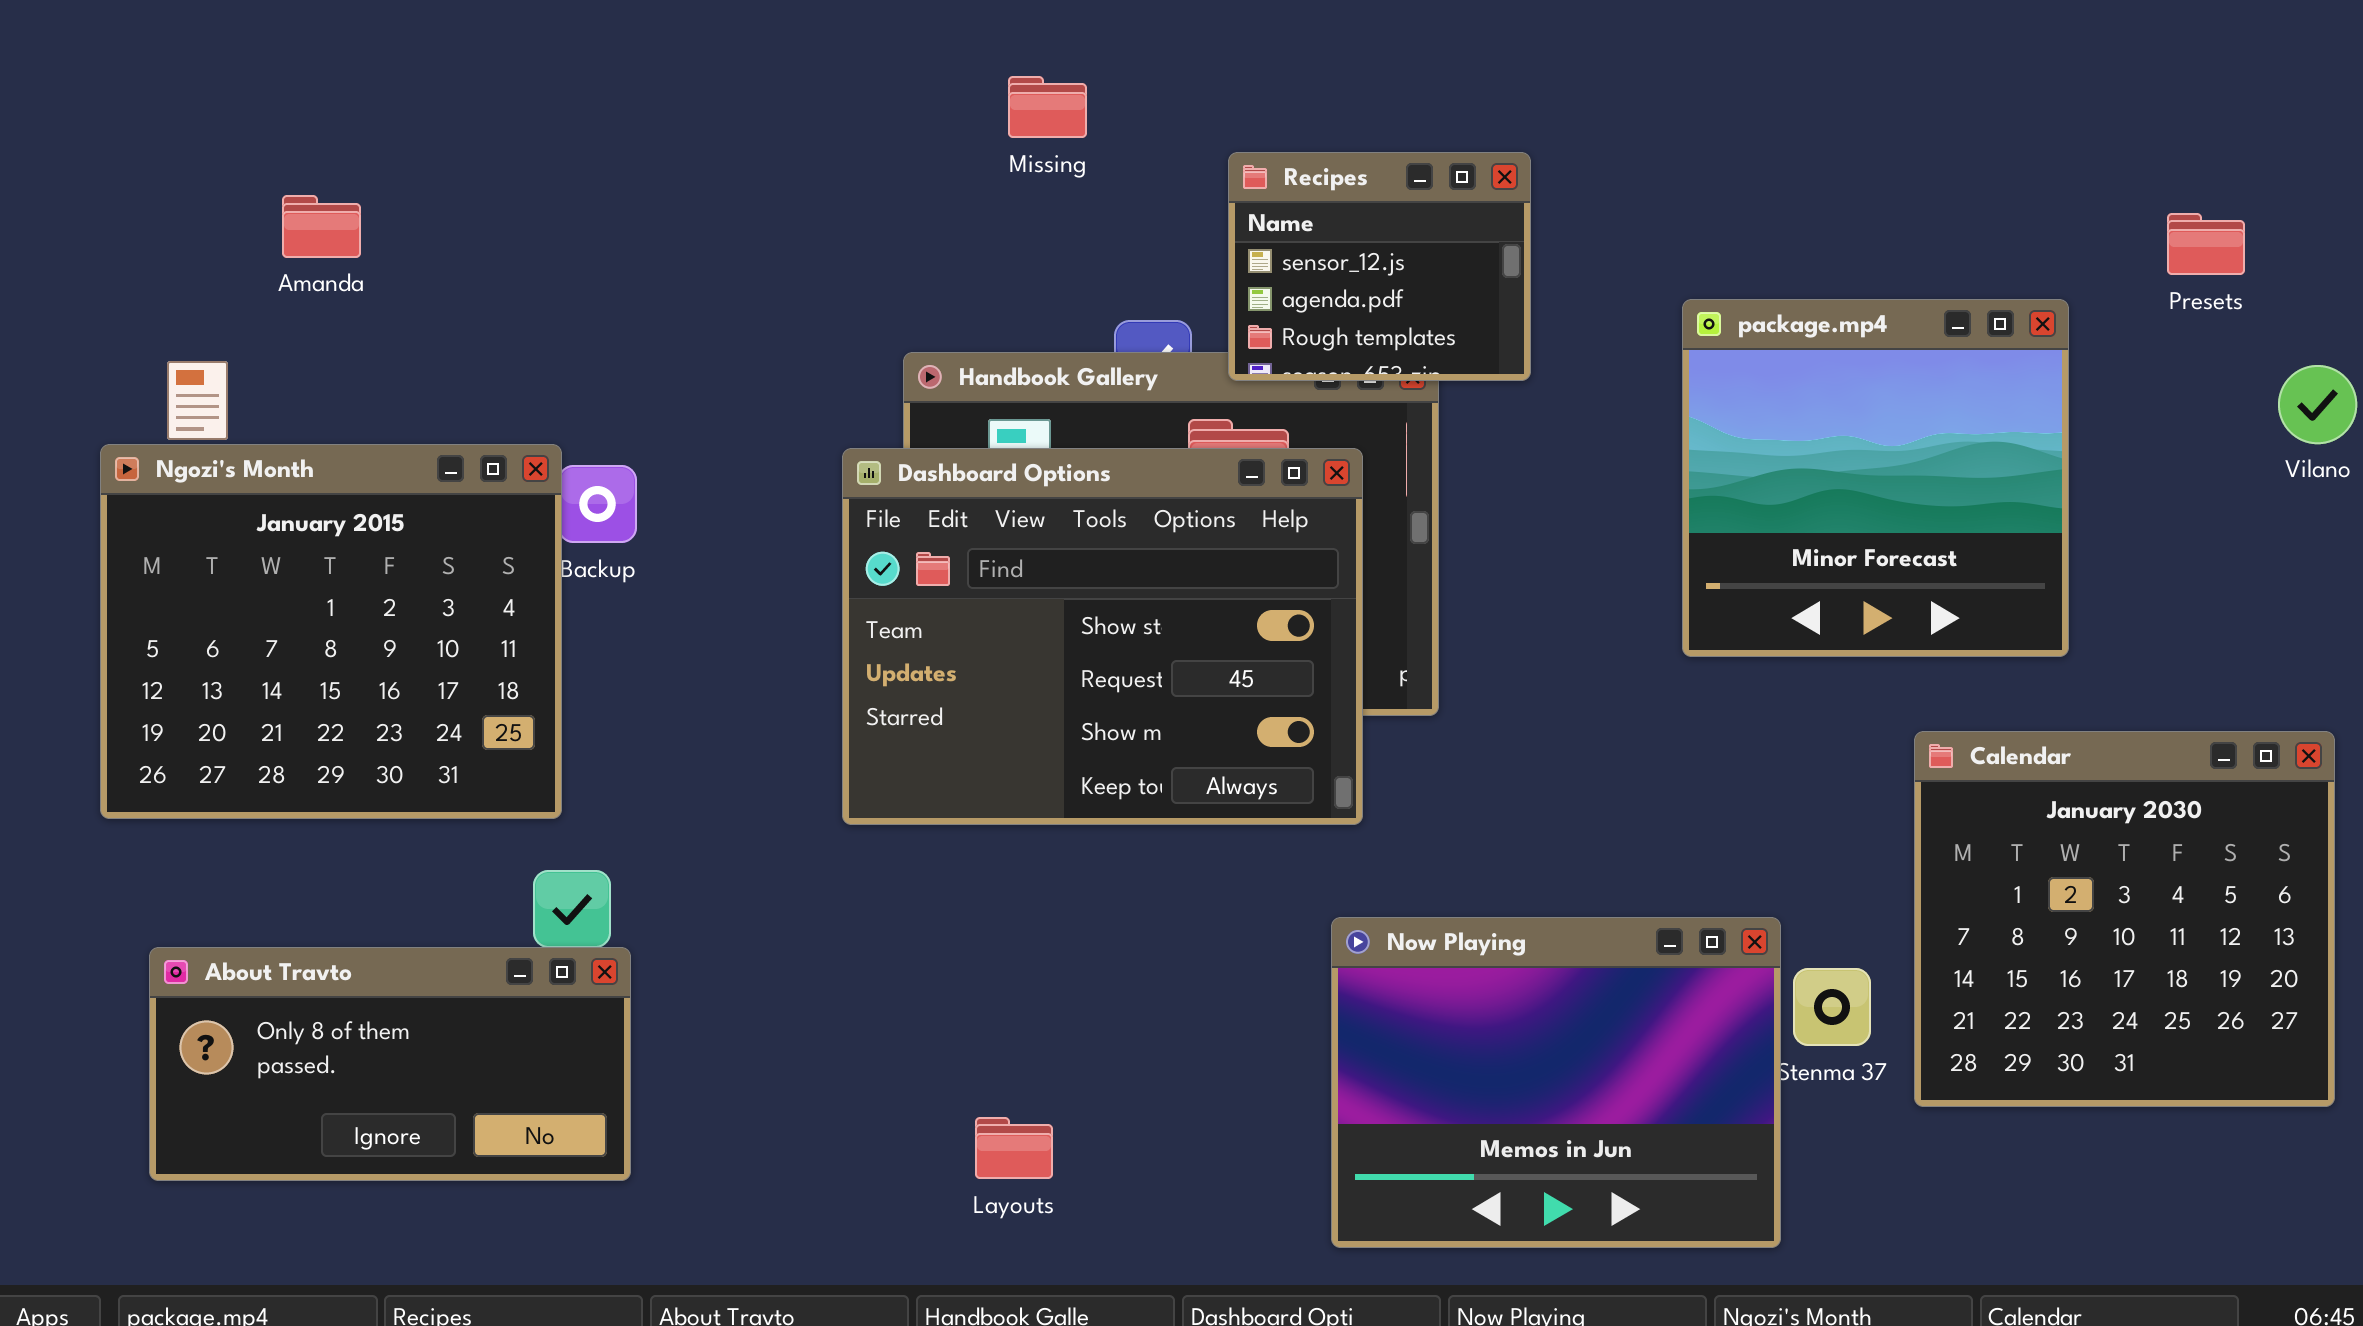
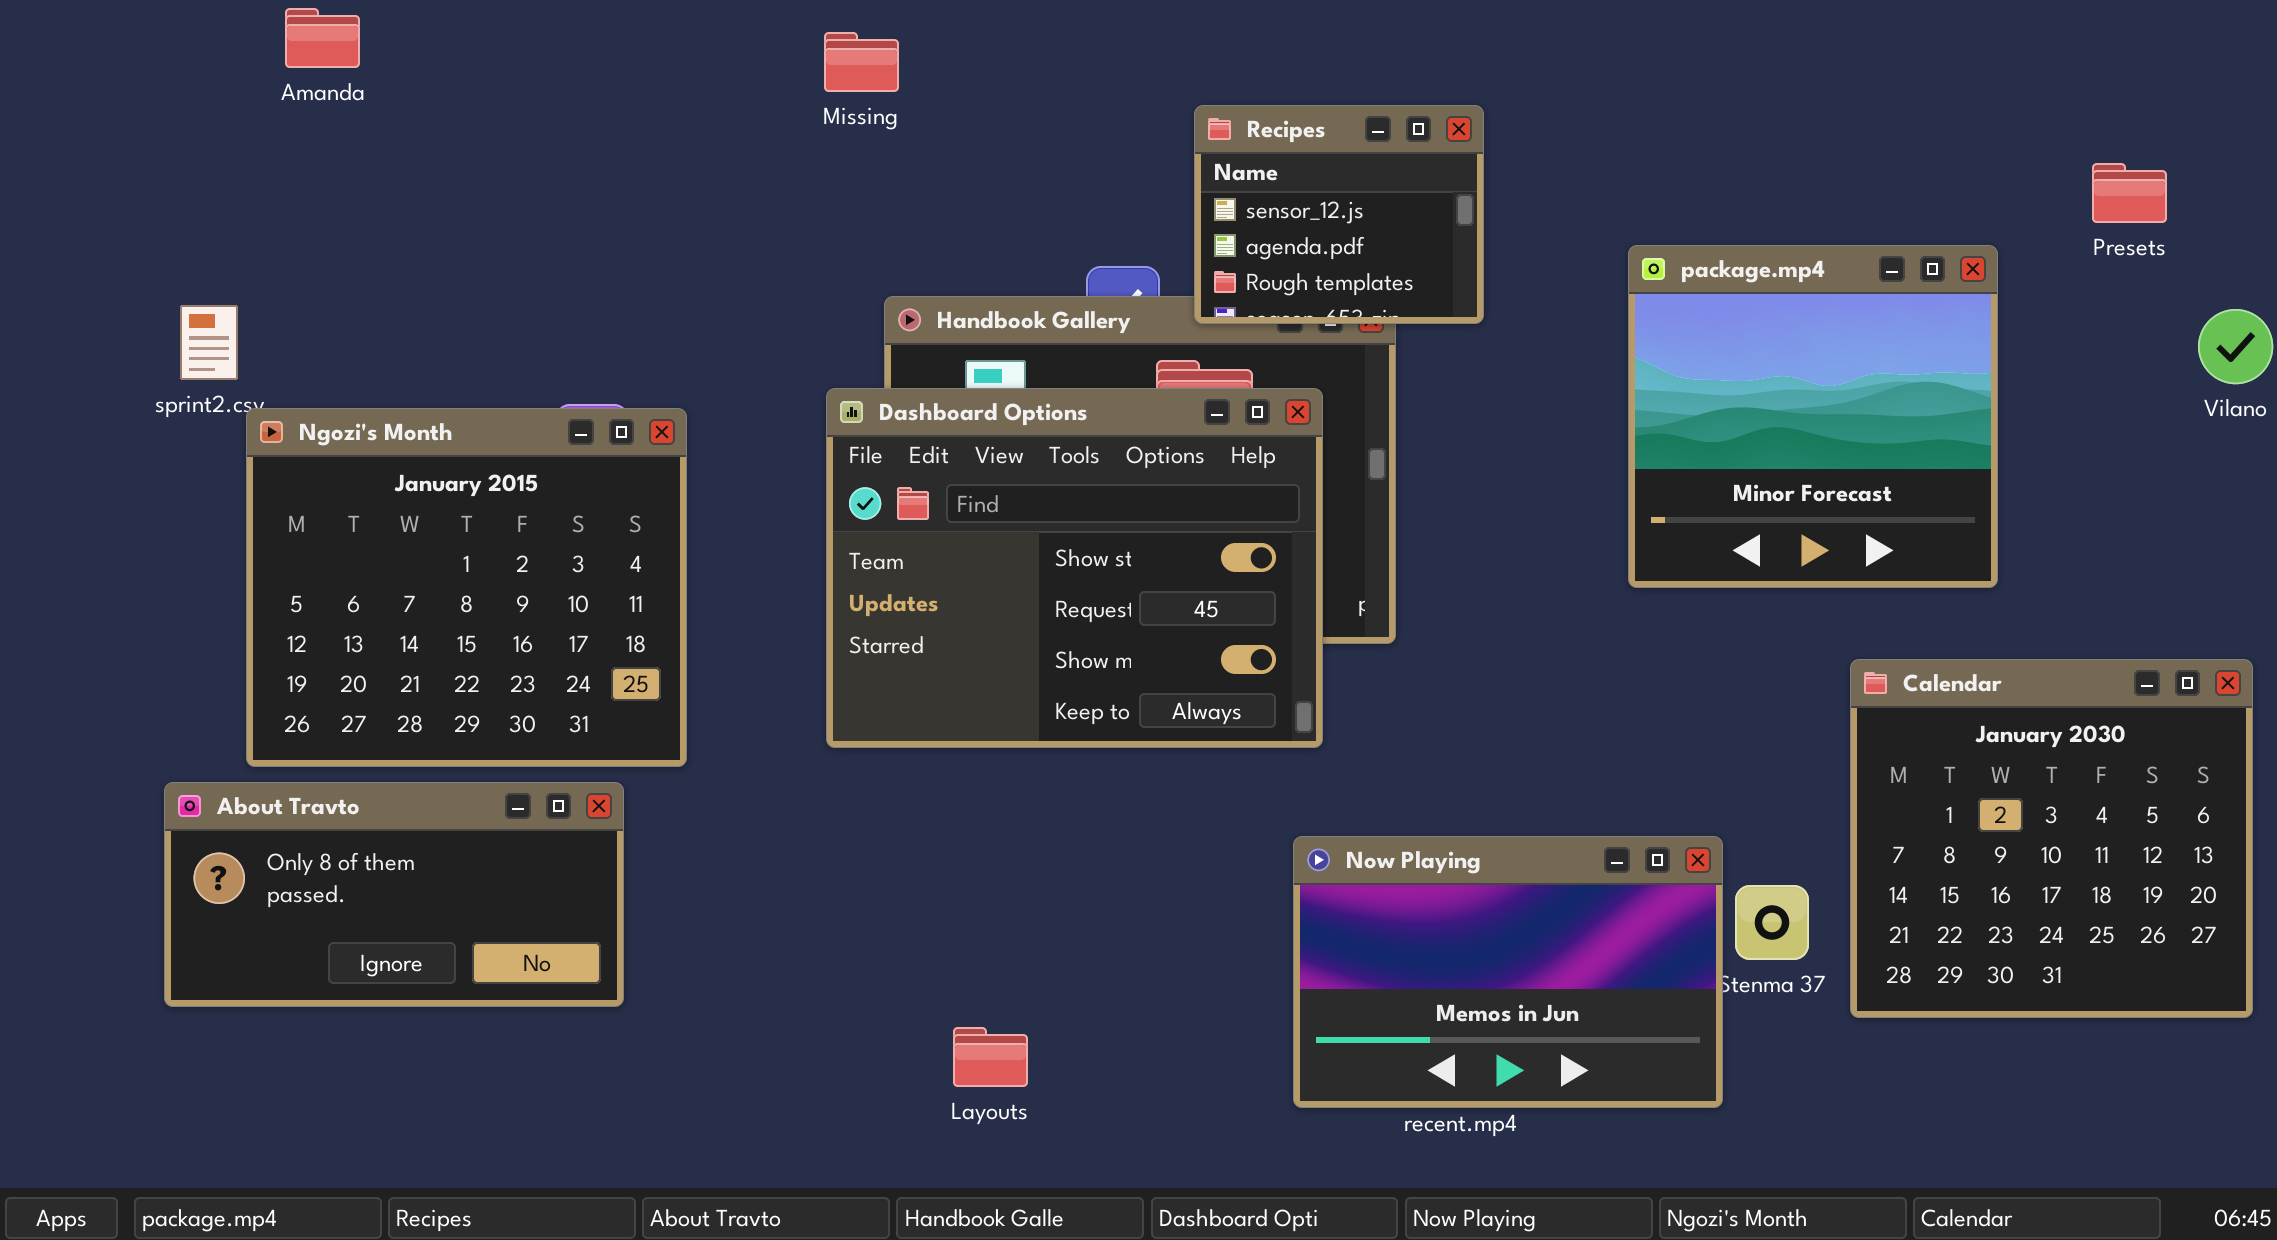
Missing: [1008,76,1087,138] -> [824,32,899,92], moved
Amanda: [282,195,361,258] -> [285,8,360,68], moved
Ngozi's Month: [100,444,562,819] -> [246,408,687,767], moved
Now Playing: [1331,917,1781,1248] -> [1293,836,1723,1108], resized
About Travto: [149,947,631,1181] -> [164,782,624,1007], moved

